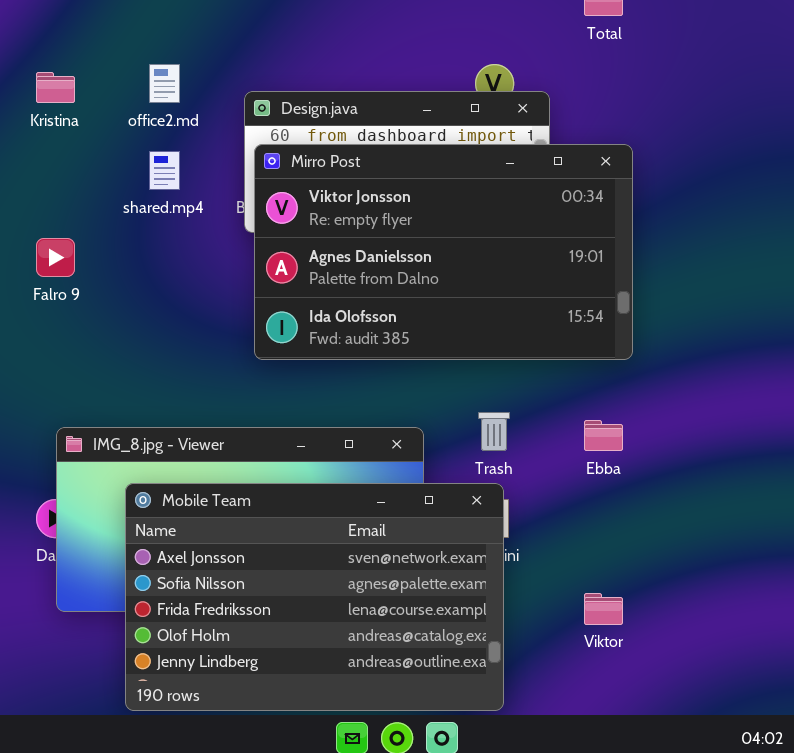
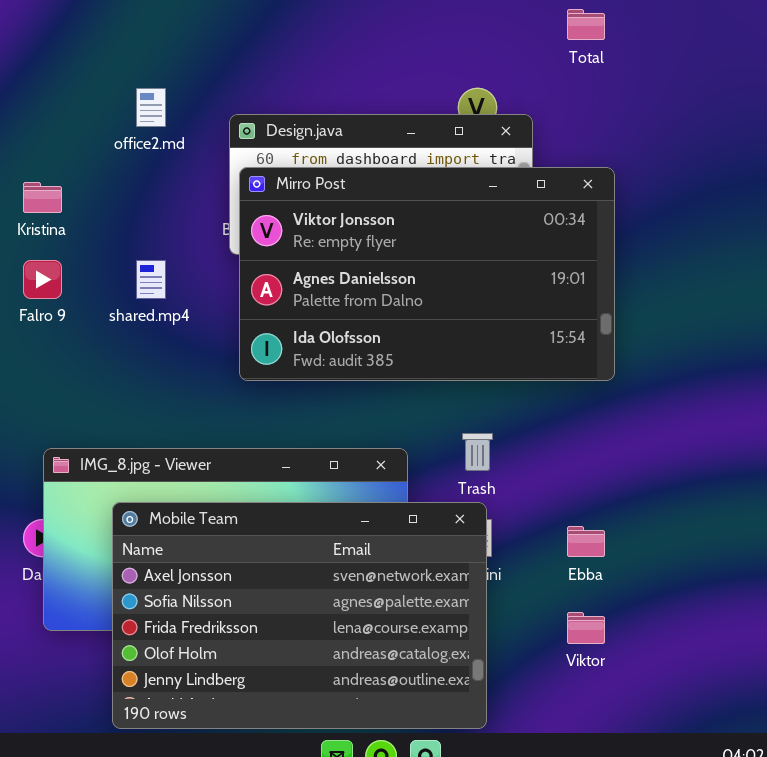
Kristina: [36,72,75,103] -> [23,182,62,213], moved
shared.mp4: [149,151,180,190] -> [136,260,166,299], moved
Ebba: [584,420,623,451] -> [567,526,605,557], moved

